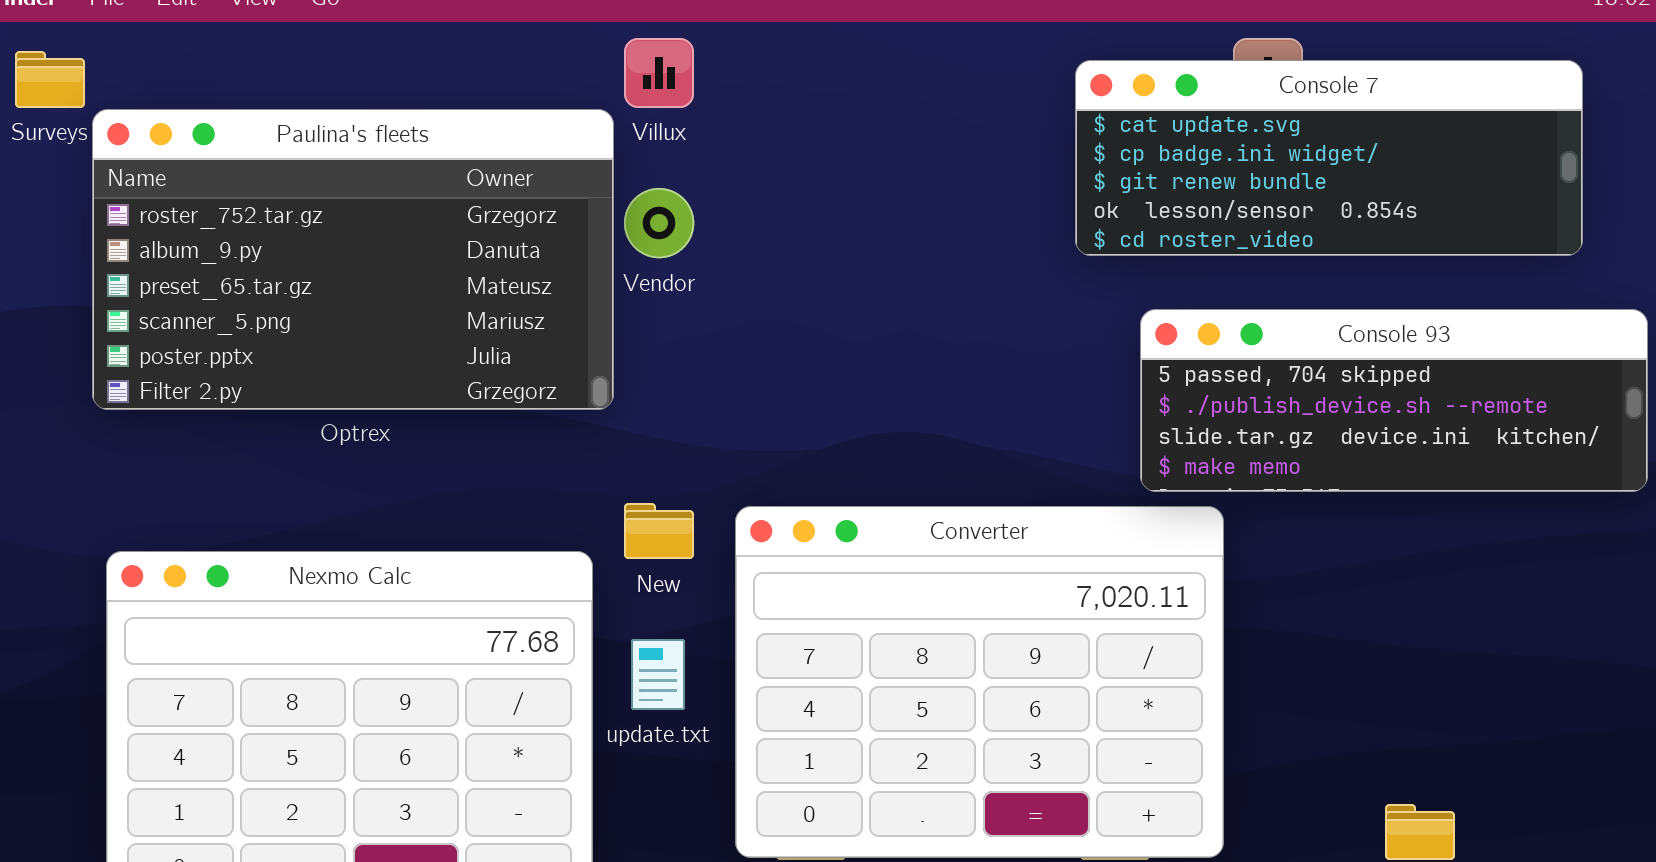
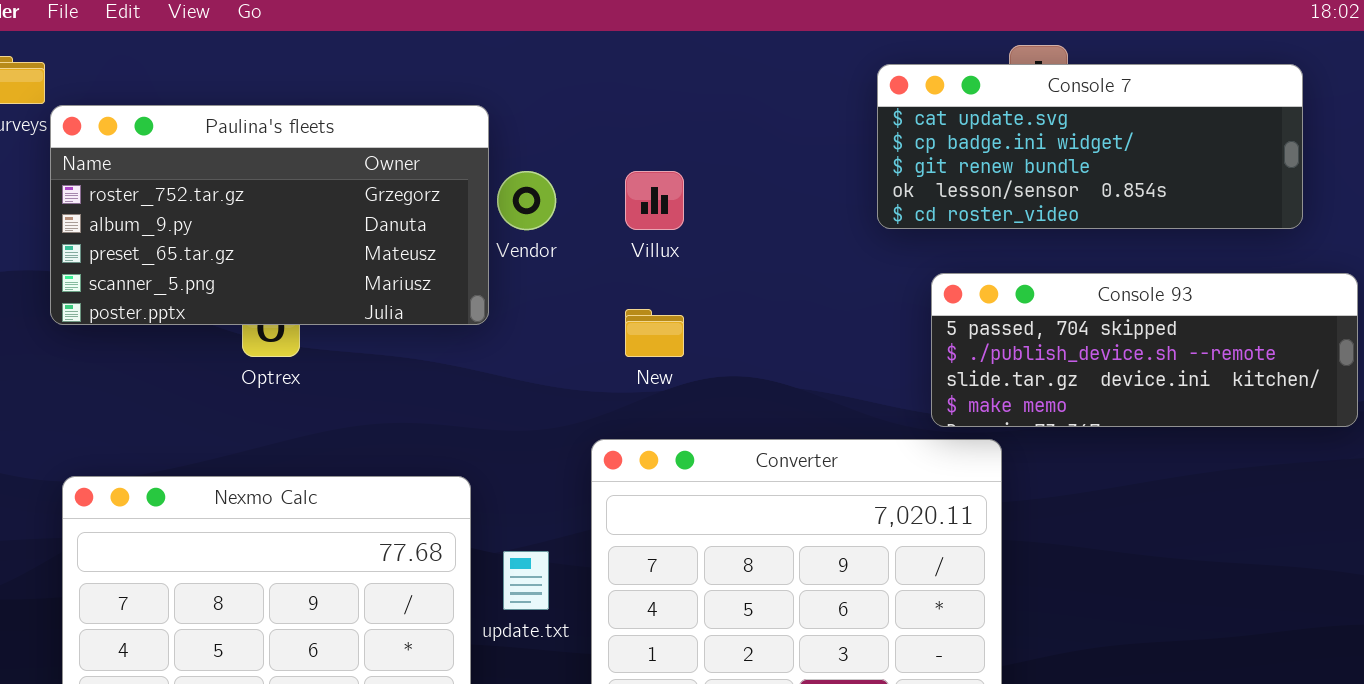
Villux: [624,38,694,108] -> [625,171,684,230], moved
Paulina's fleets: [92,109,614,410] -> [50,105,489,325], resized
New: [624,503,694,559] -> [625,309,684,357], moved

